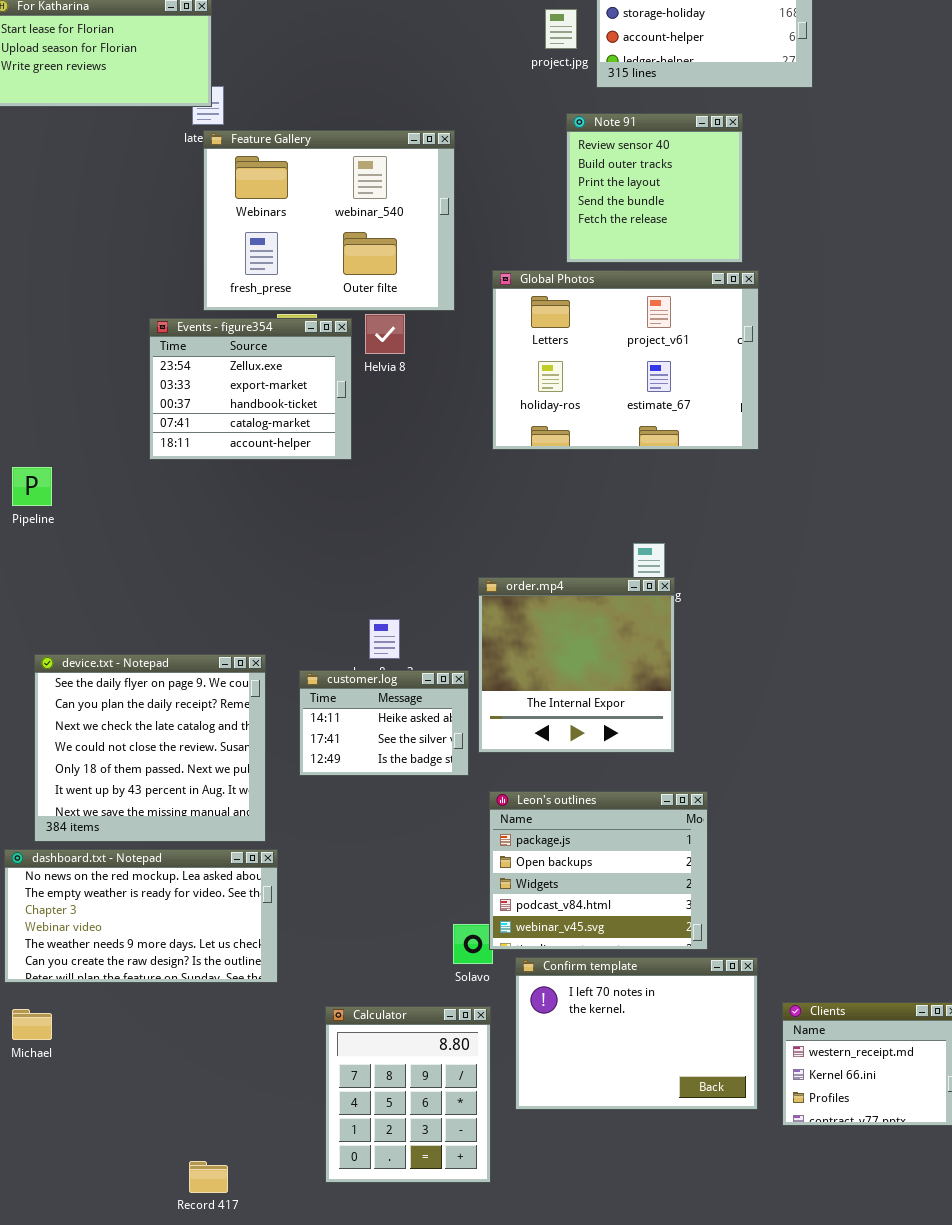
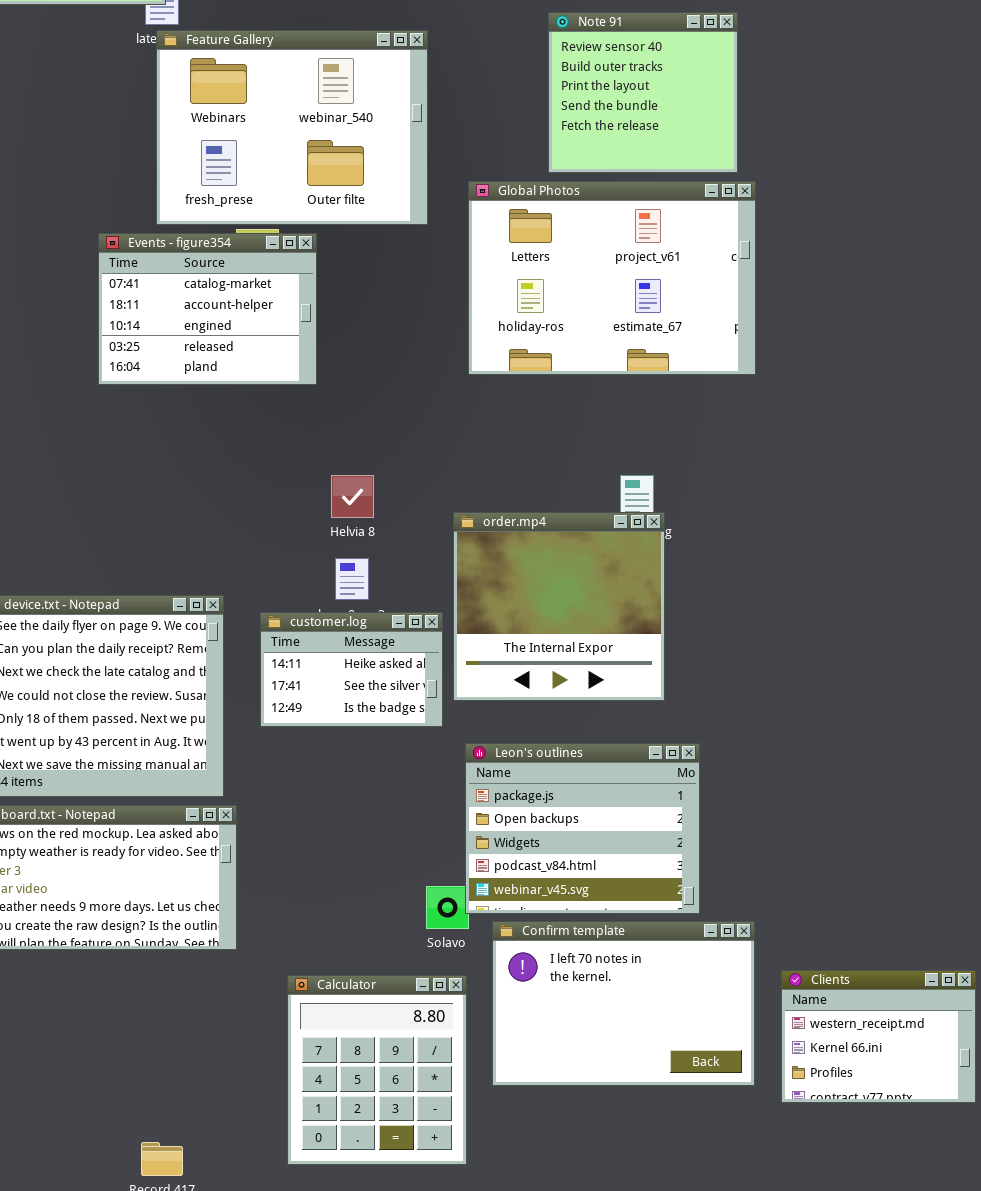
Helvia 8: [365,314,405,354] -> [331,475,374,518], moved
Events - figure354: [149,318,352,460] -> [98,233,317,385], scrolled down 3 rows

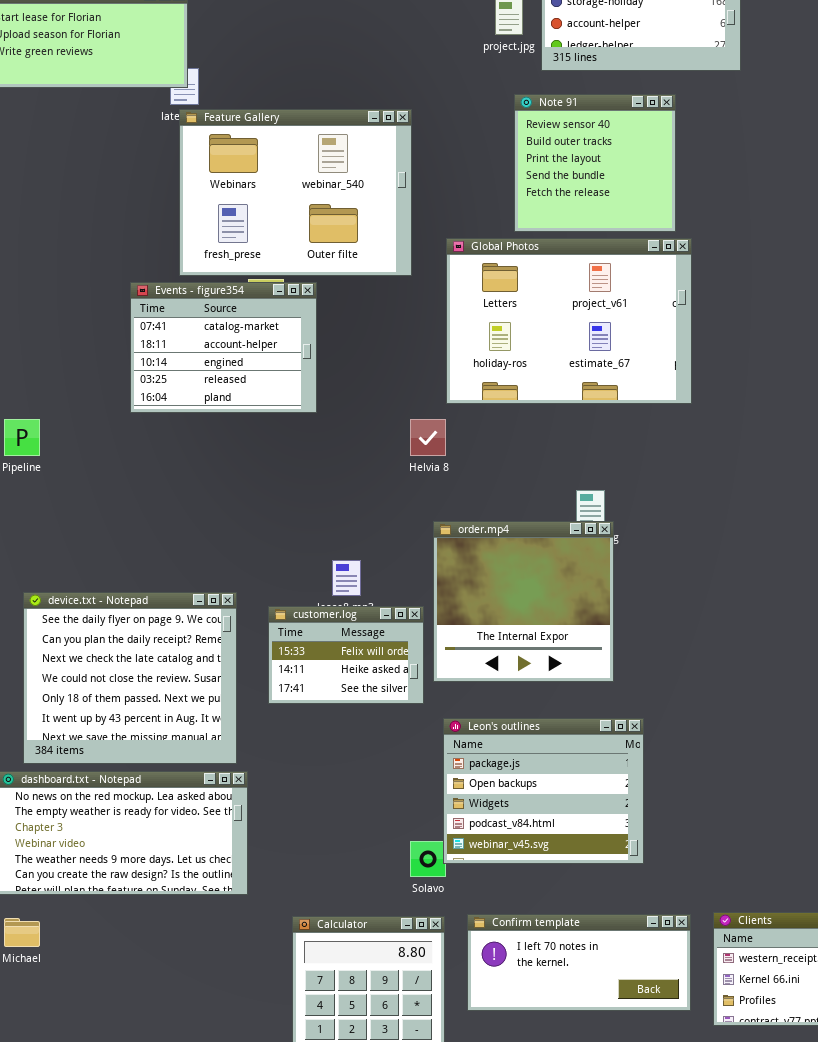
Helvia 8: [331,475,374,518] -> [410,419,446,456], moved
customer.log: [260,612,443,727] -> [268,606,424,704], scrolled up 1 row
Confirm template: [492,921,755,1086] -> [467,914,691,1011], resized

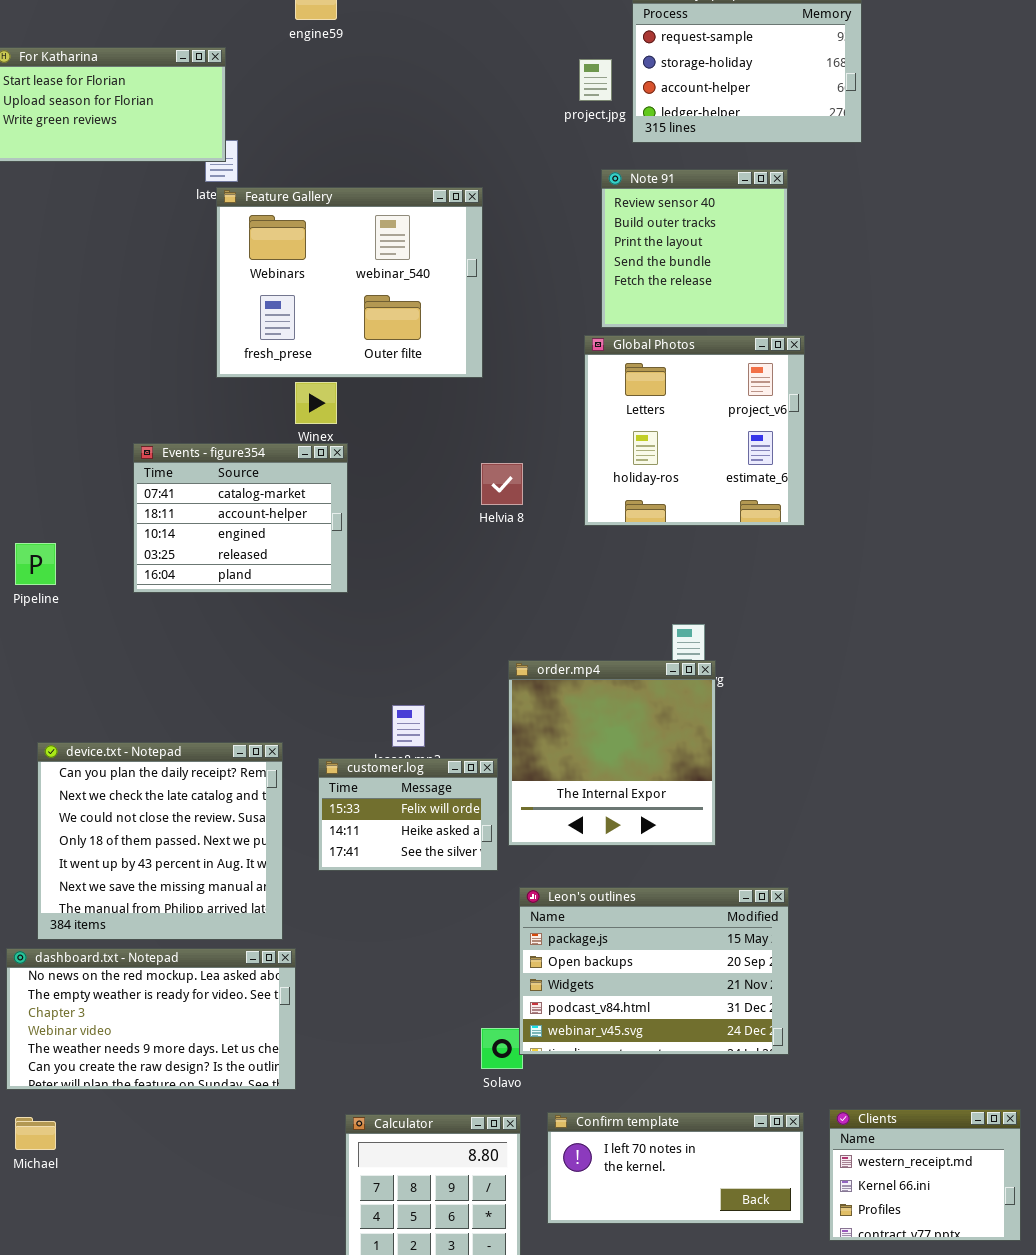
Global Photos: [446,238,692,404] -> [584,335,805,526], resized
Events - figure354: [130,282,317,413] -> [133,443,348,593], moved
Helvia 8: [410,419,446,456] -> [481,463,523,505], moved
device.txt - Notepad: [23,592,237,764] -> [37,742,283,940], scrolled down 1 row
Leon's outlines: [443,718,644,864] -> [519,887,789,1055], resized

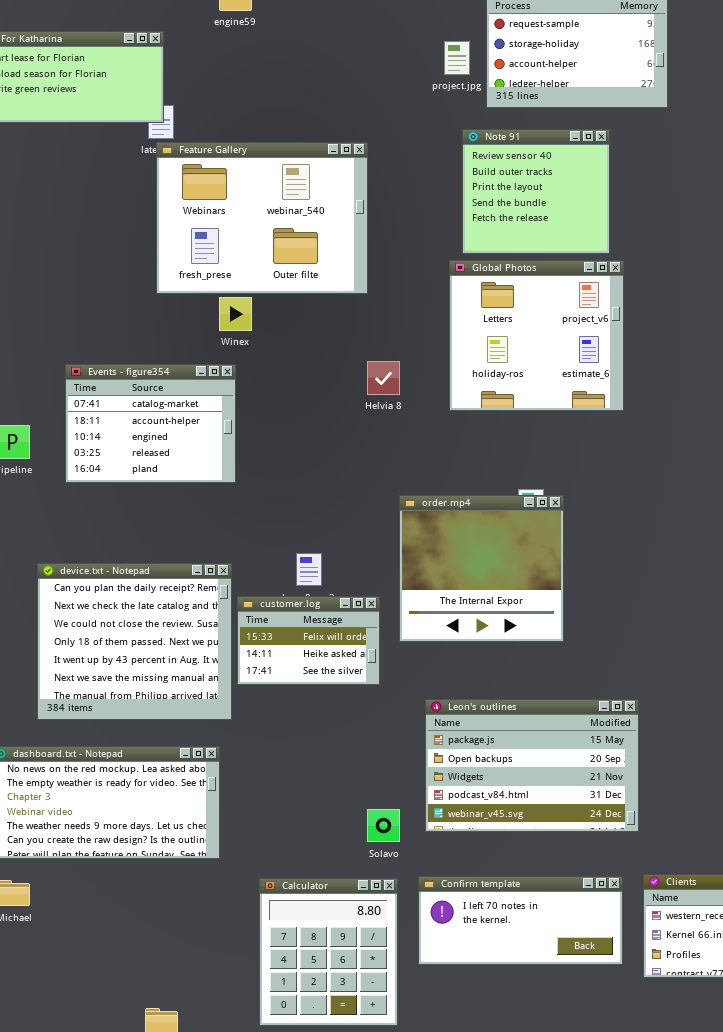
Events - figure354: [133,443,348,593] -> [65,364,236,483], moved
order.mp4: [508,660,716,846] -> [399,495,564,642], moved
device.txt - Notepad: [37,742,283,940] -> [37,563,232,720], moved
Leon's outlines: [519,887,789,1055] -> [425,699,639,832], moved

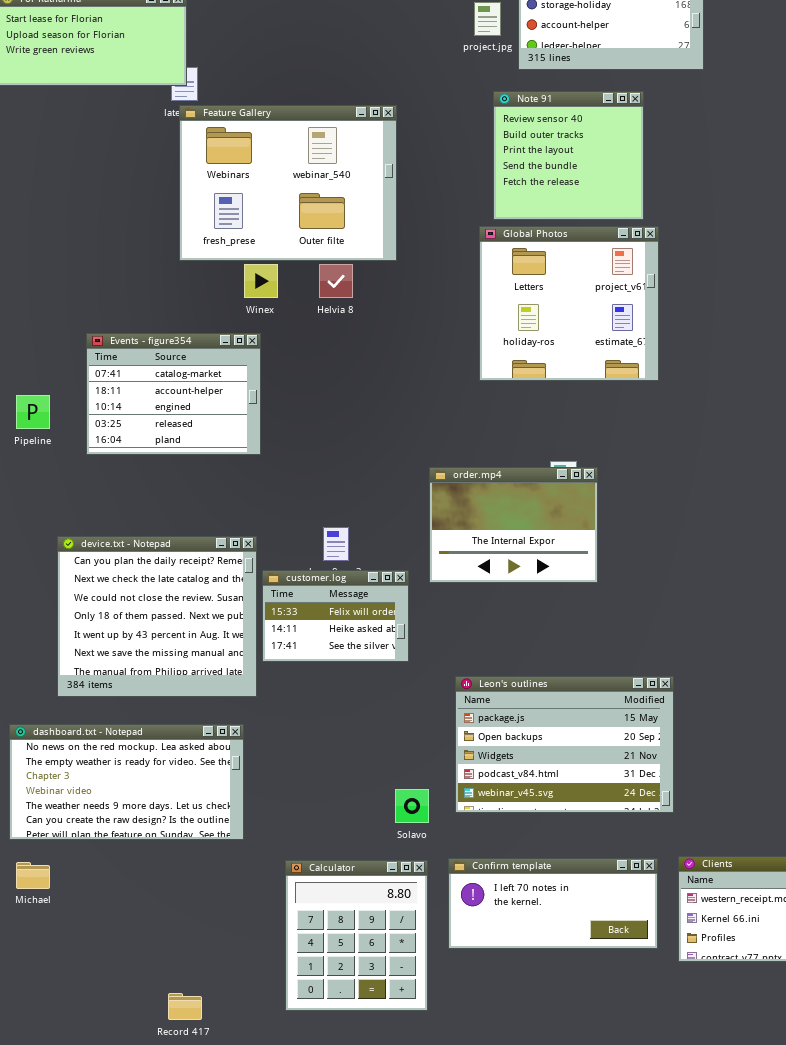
Helvia 8: [367,361,400,395] -> [319,264,353,298], moved
order.mp4: [399,495,564,642] -> [429,467,598,583], resized

